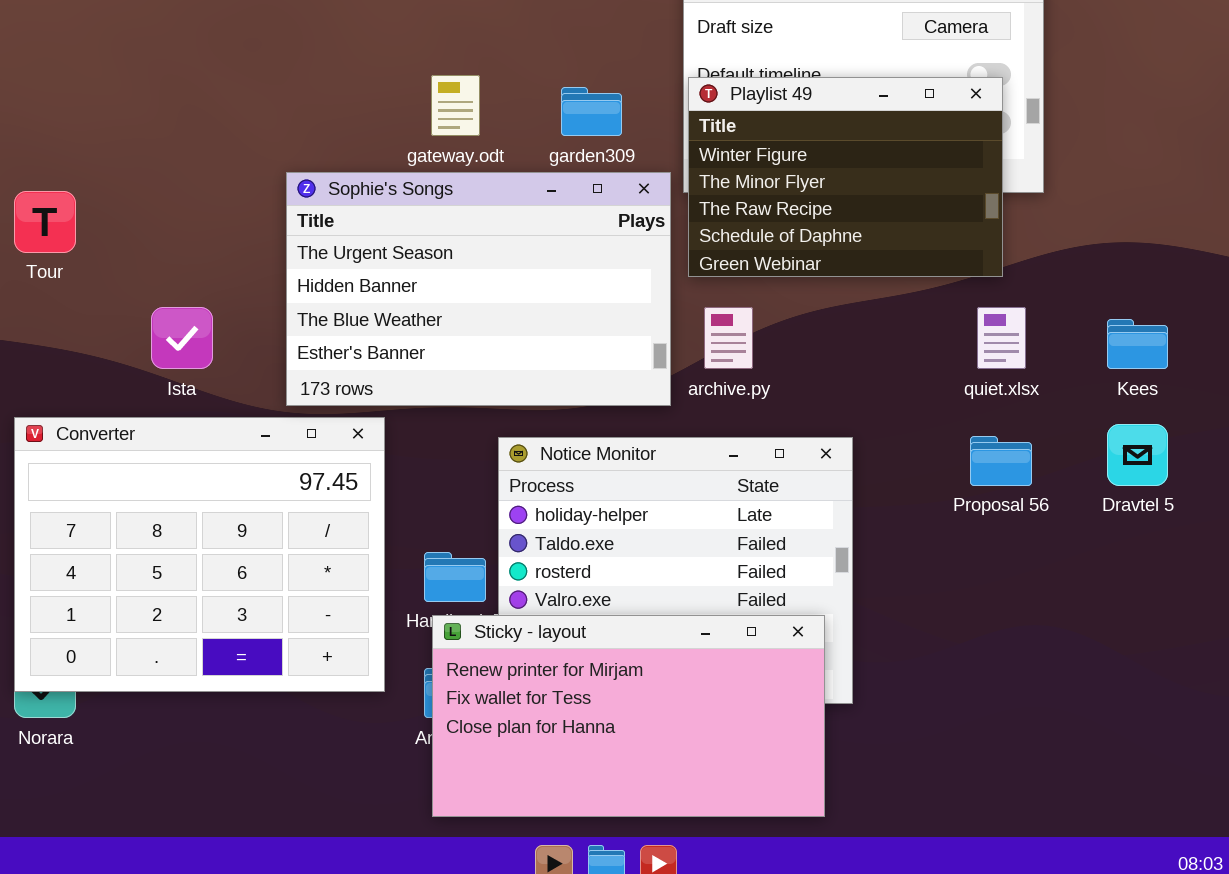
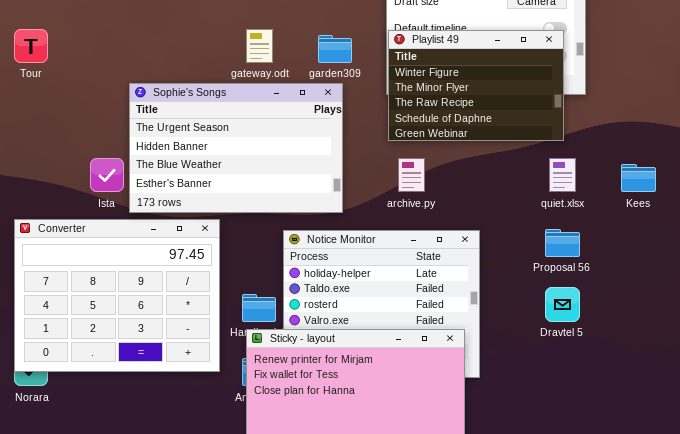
Sophie's Songs: [286,172,671,406] -> [129,83,343,213], moved
Tour: [14,191,76,253] -> [14,29,48,63], moved
Dravtel 5: [1107,424,1168,486] -> [545,287,580,322], moved

